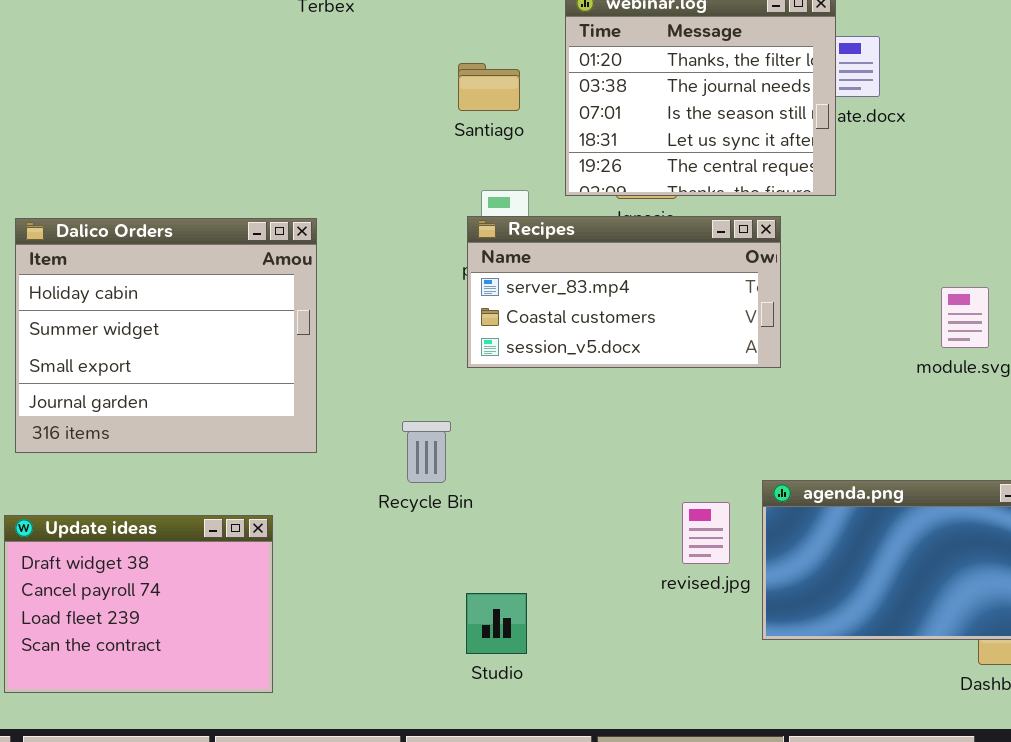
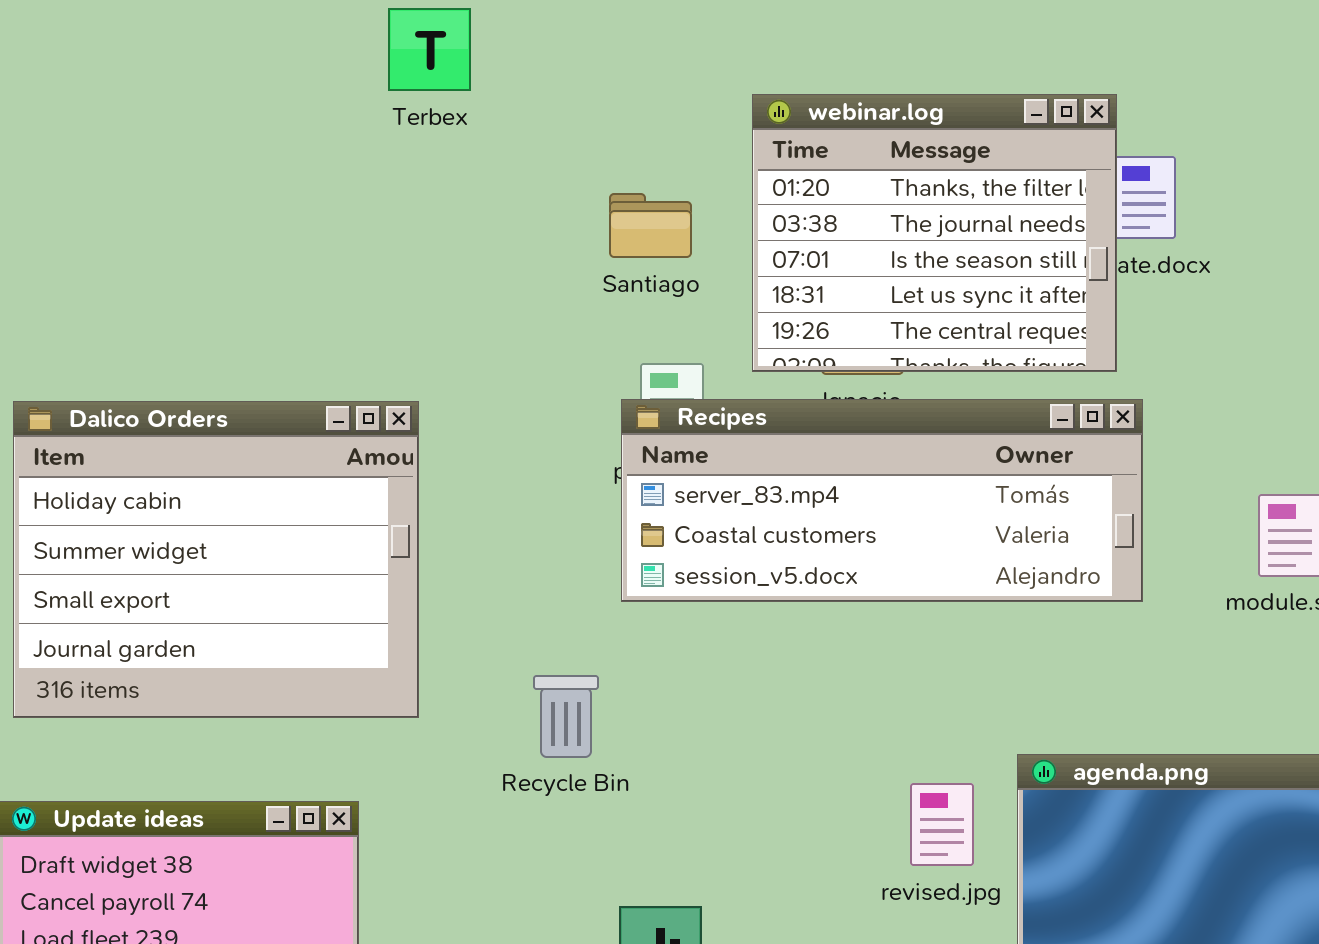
Recipes: [467,216,781,368] -> [621,399,1143,602], resized

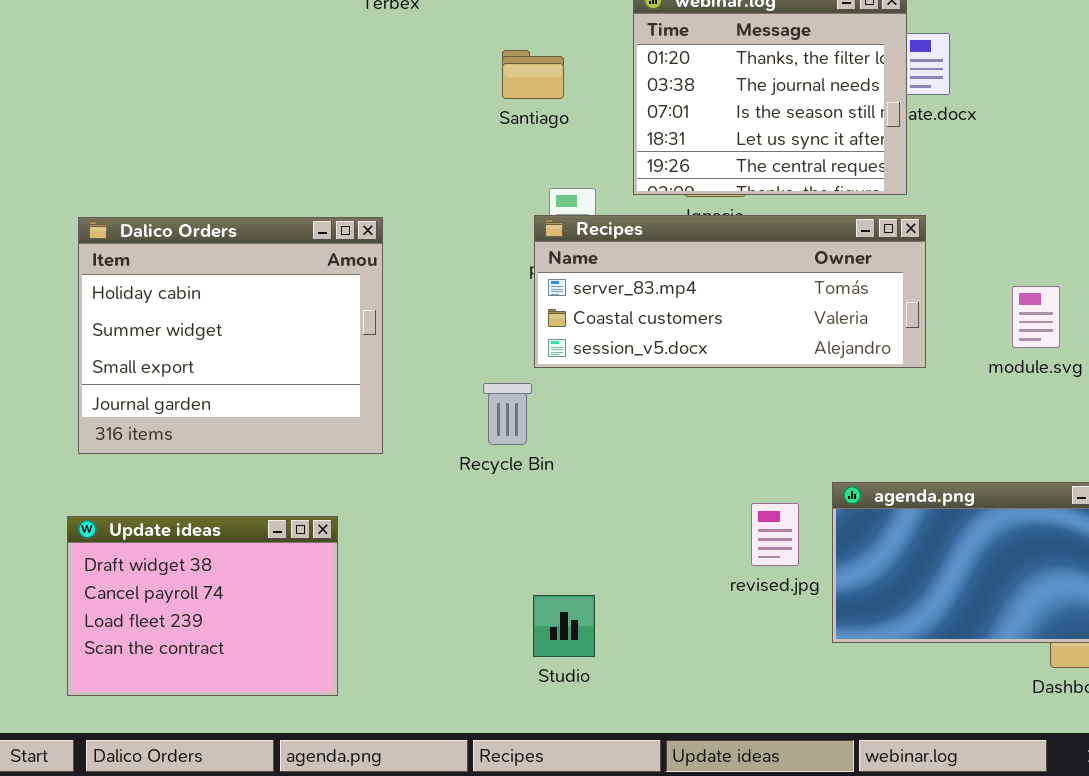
Santiago: [609,193,692,258] -> [502,50,564,99], moved
Recycle Bin: [533,675,599,758] -> [483,383,532,445], moved

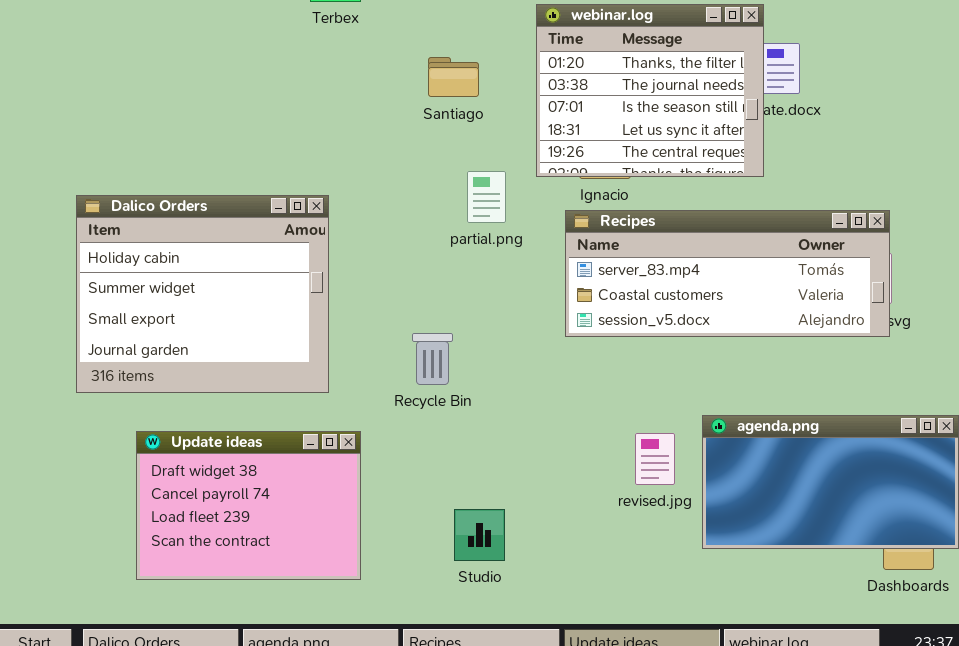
Recipes: [534,215,926,368] -> [565,210,890,337], moved
Update ideas: [67,516,338,696] -> [136,431,361,580], moved

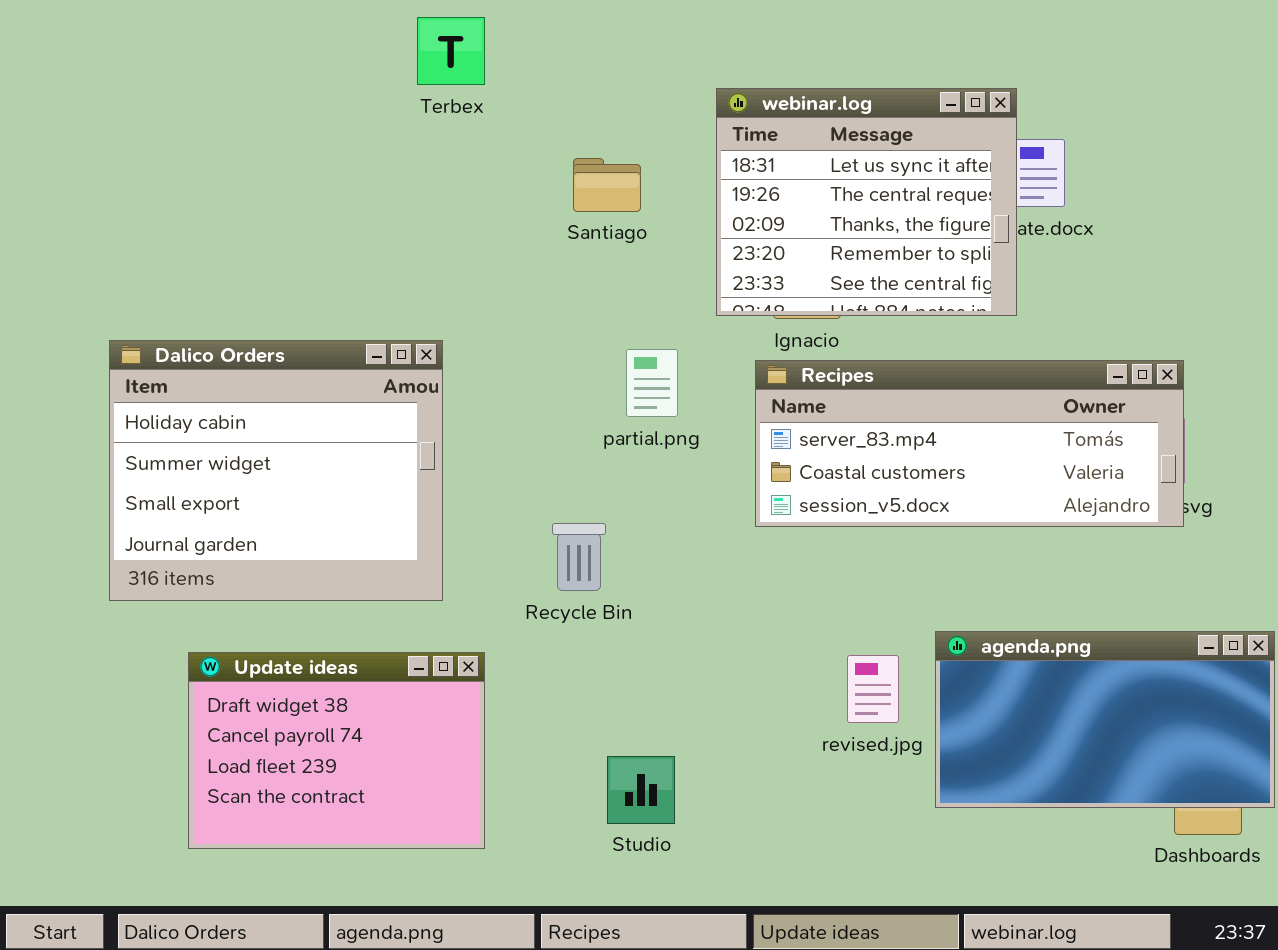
webinar.log: [536,4,764,177] -> [716,88,1017,316], scrolled down 3 rows
partial.png: [467,171,506,223] -> [626,349,678,417], moved

